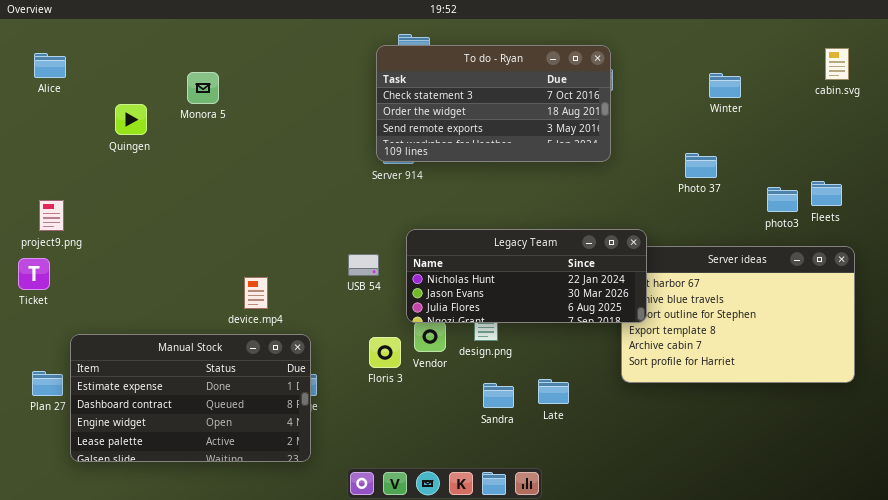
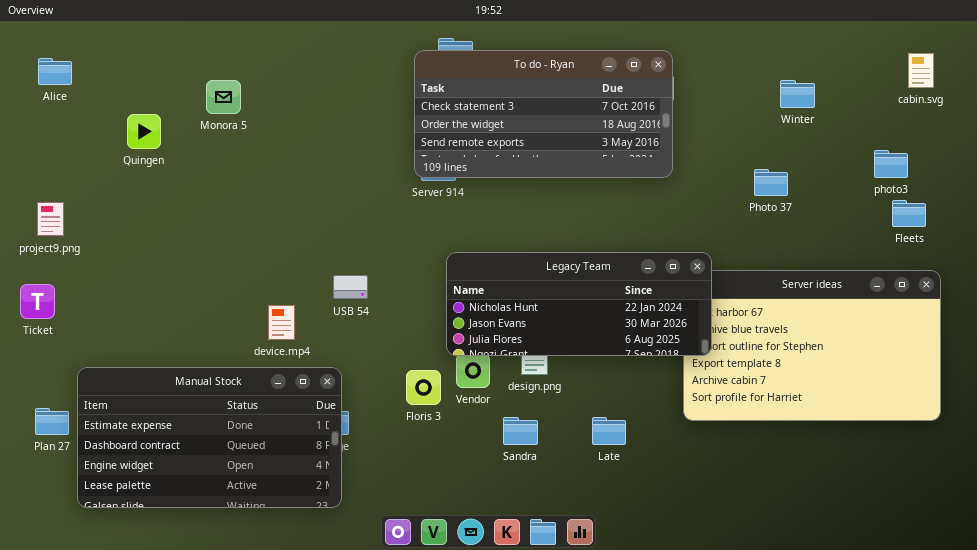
photo3: [767,187,798,212] -> [874,150,908,178], moved
project9.png: [39,200,64,231] -> [37,202,64,236], moved
USB 54: [348,254,379,276] -> [333,275,368,299], moved
Sandra: [483,383,514,408] -> [503,417,538,445], moved

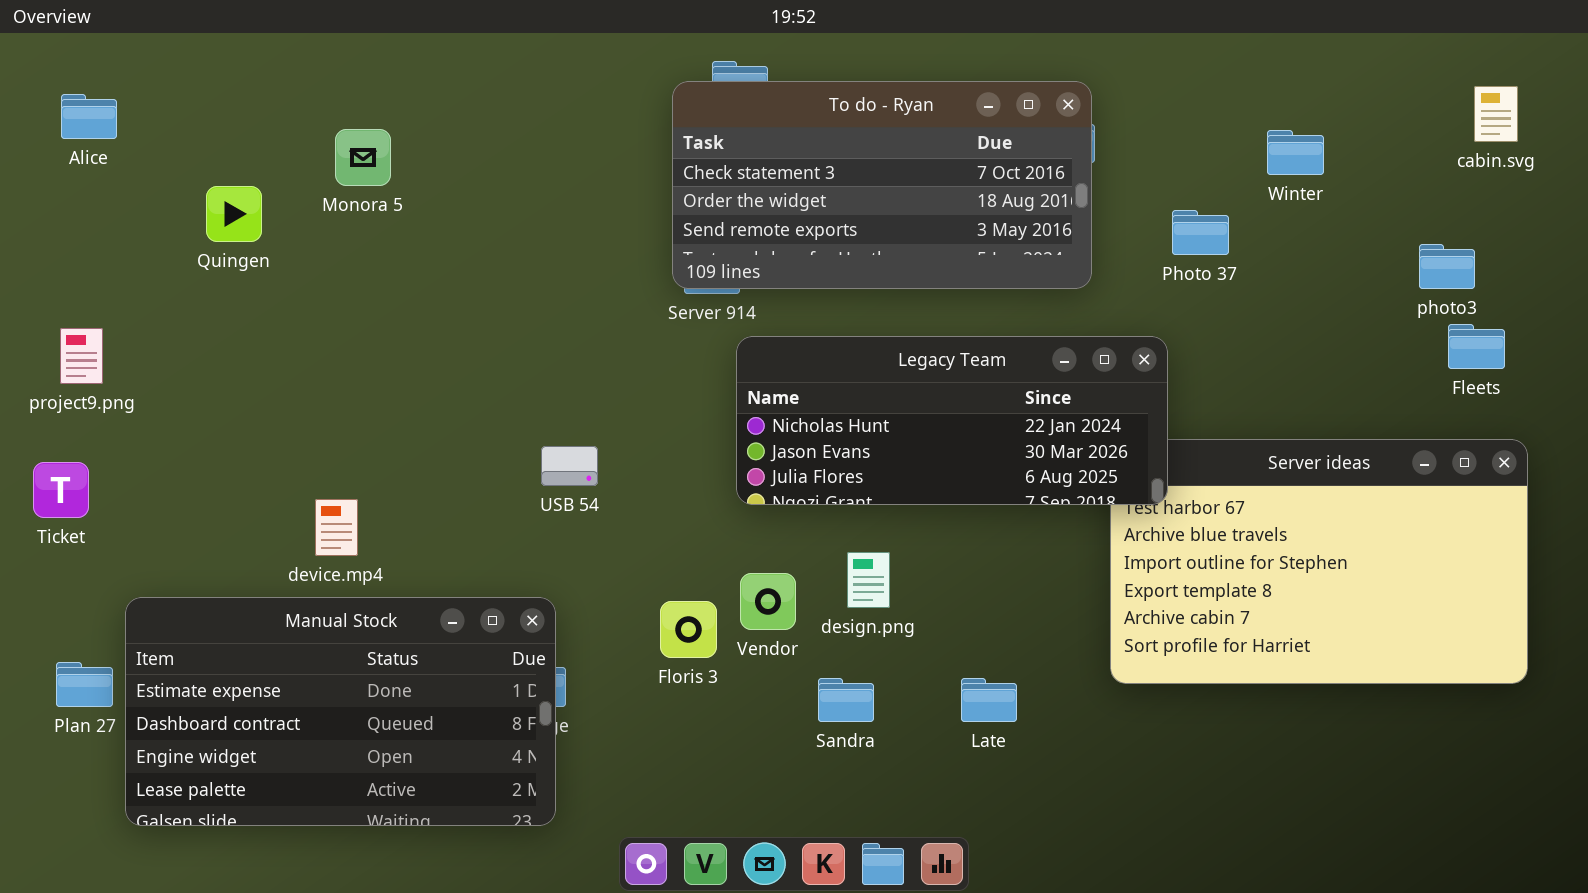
Photo 37: [754,169,788,196] -> [1172,210,1229,255], moved
Legacy Team: [446,252,712,356] -> [736,336,1168,505], moved
device.mp4: [268,305,295,340] -> [315,499,358,556], moved

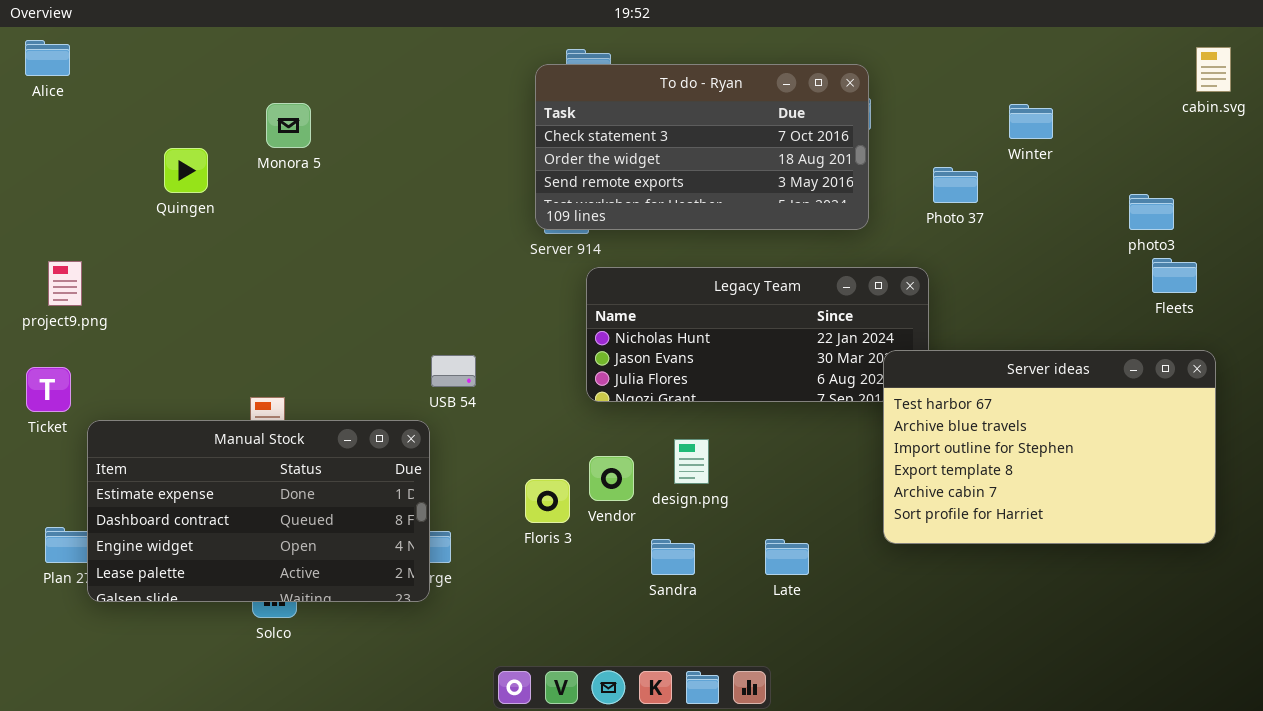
cabin.svg: [1474,86,1518,142] -> [1196,47,1231,92], moved
Alice: [61,94,117,139] -> [25,40,70,76], moved
Server ideas: [1110,439,1528,684] -> [883,350,1216,544], raised
Manual Stock: [125,597,556,826] -> [87,420,430,602], moved

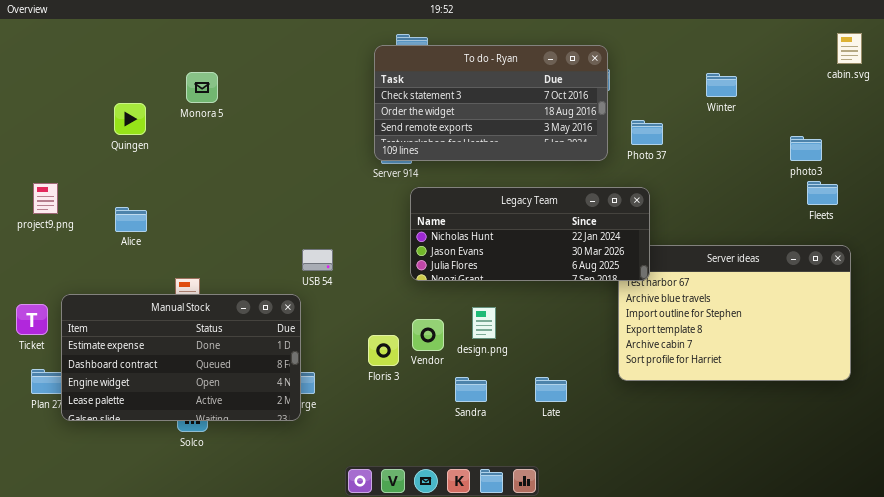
Alice: [25,40,70,76] -> [115,207,147,232], moved
Photo 37: [933,167,978,203] -> [631,120,663,145], moved
Legacy Team: [586,267,929,402] -> [410,187,650,281], raised
Ticket: [26,367,71,412] -> [16,304,48,335], moved

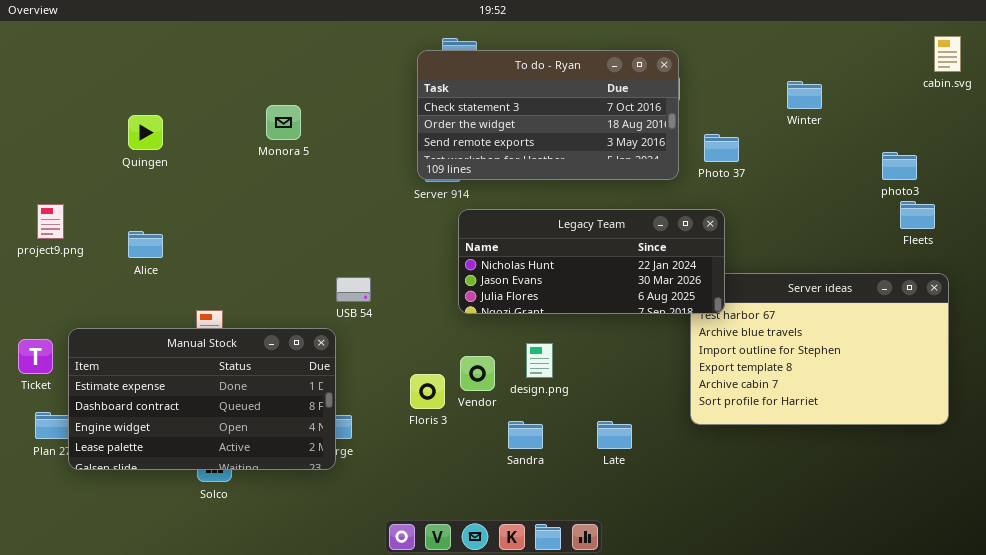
Monora 5: [186,72,218,103] -> [266,105,301,140], moved

